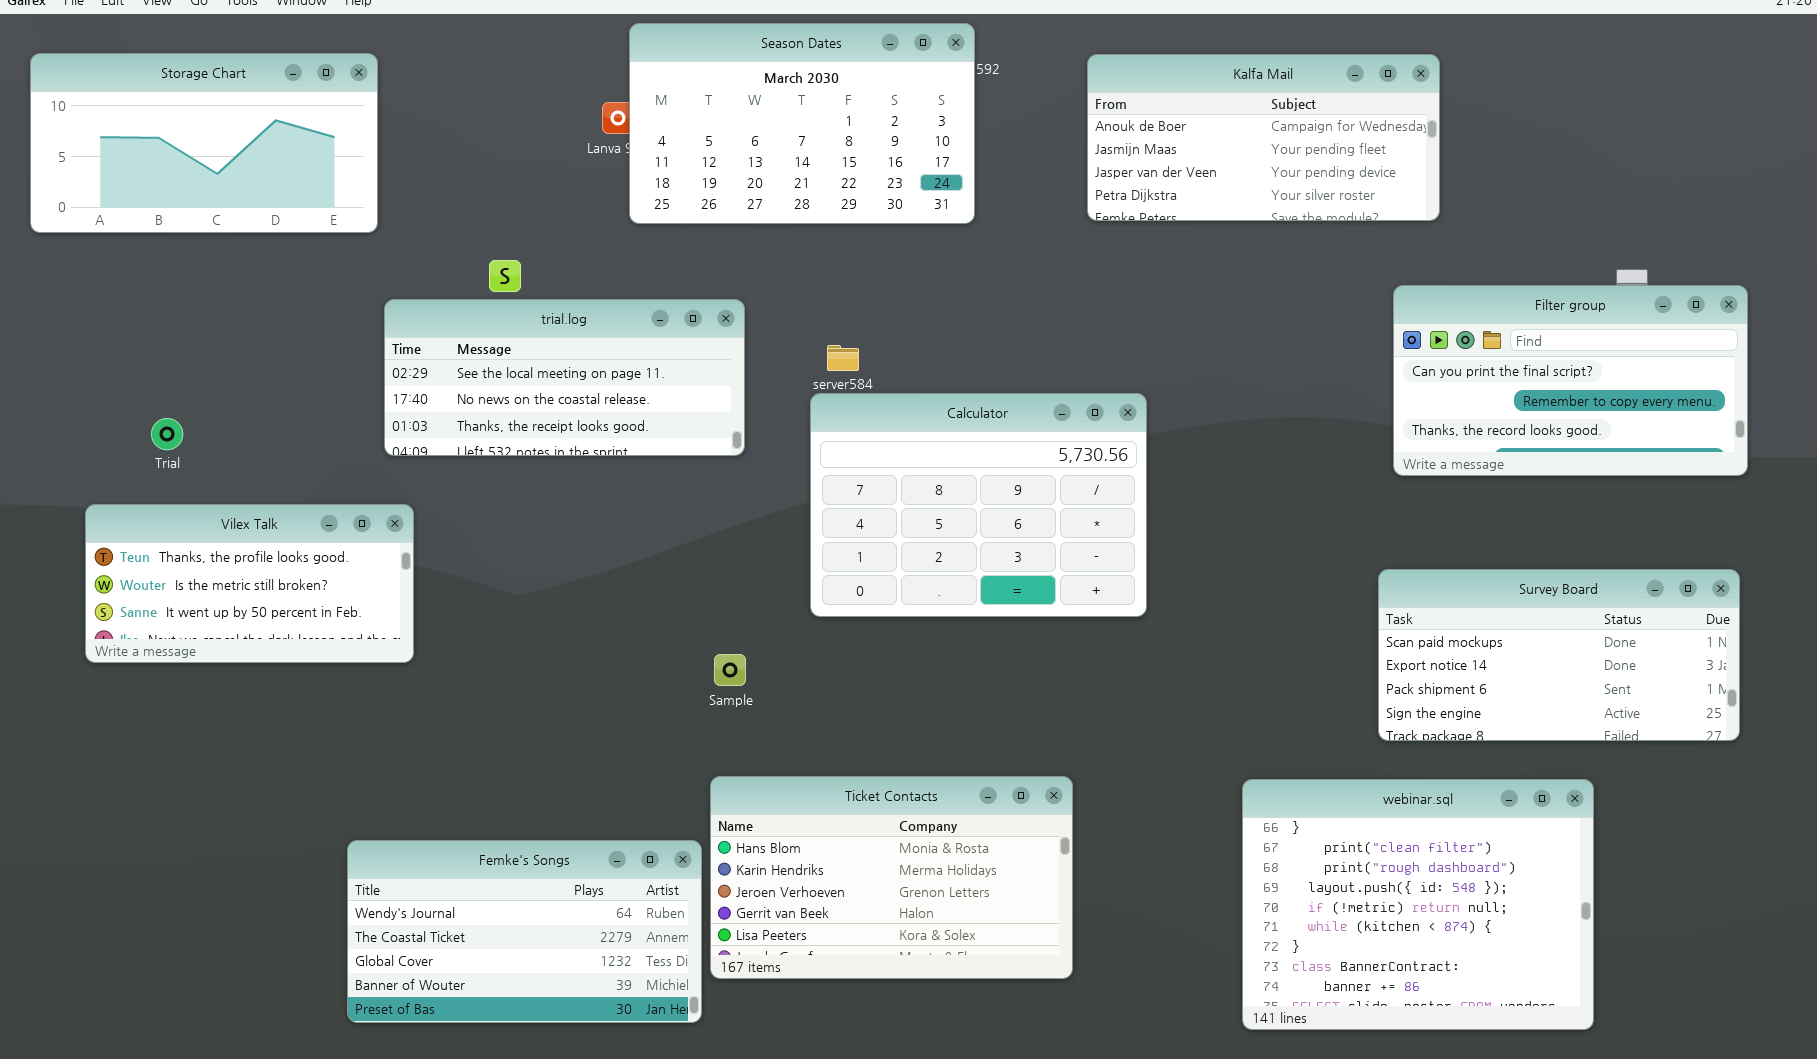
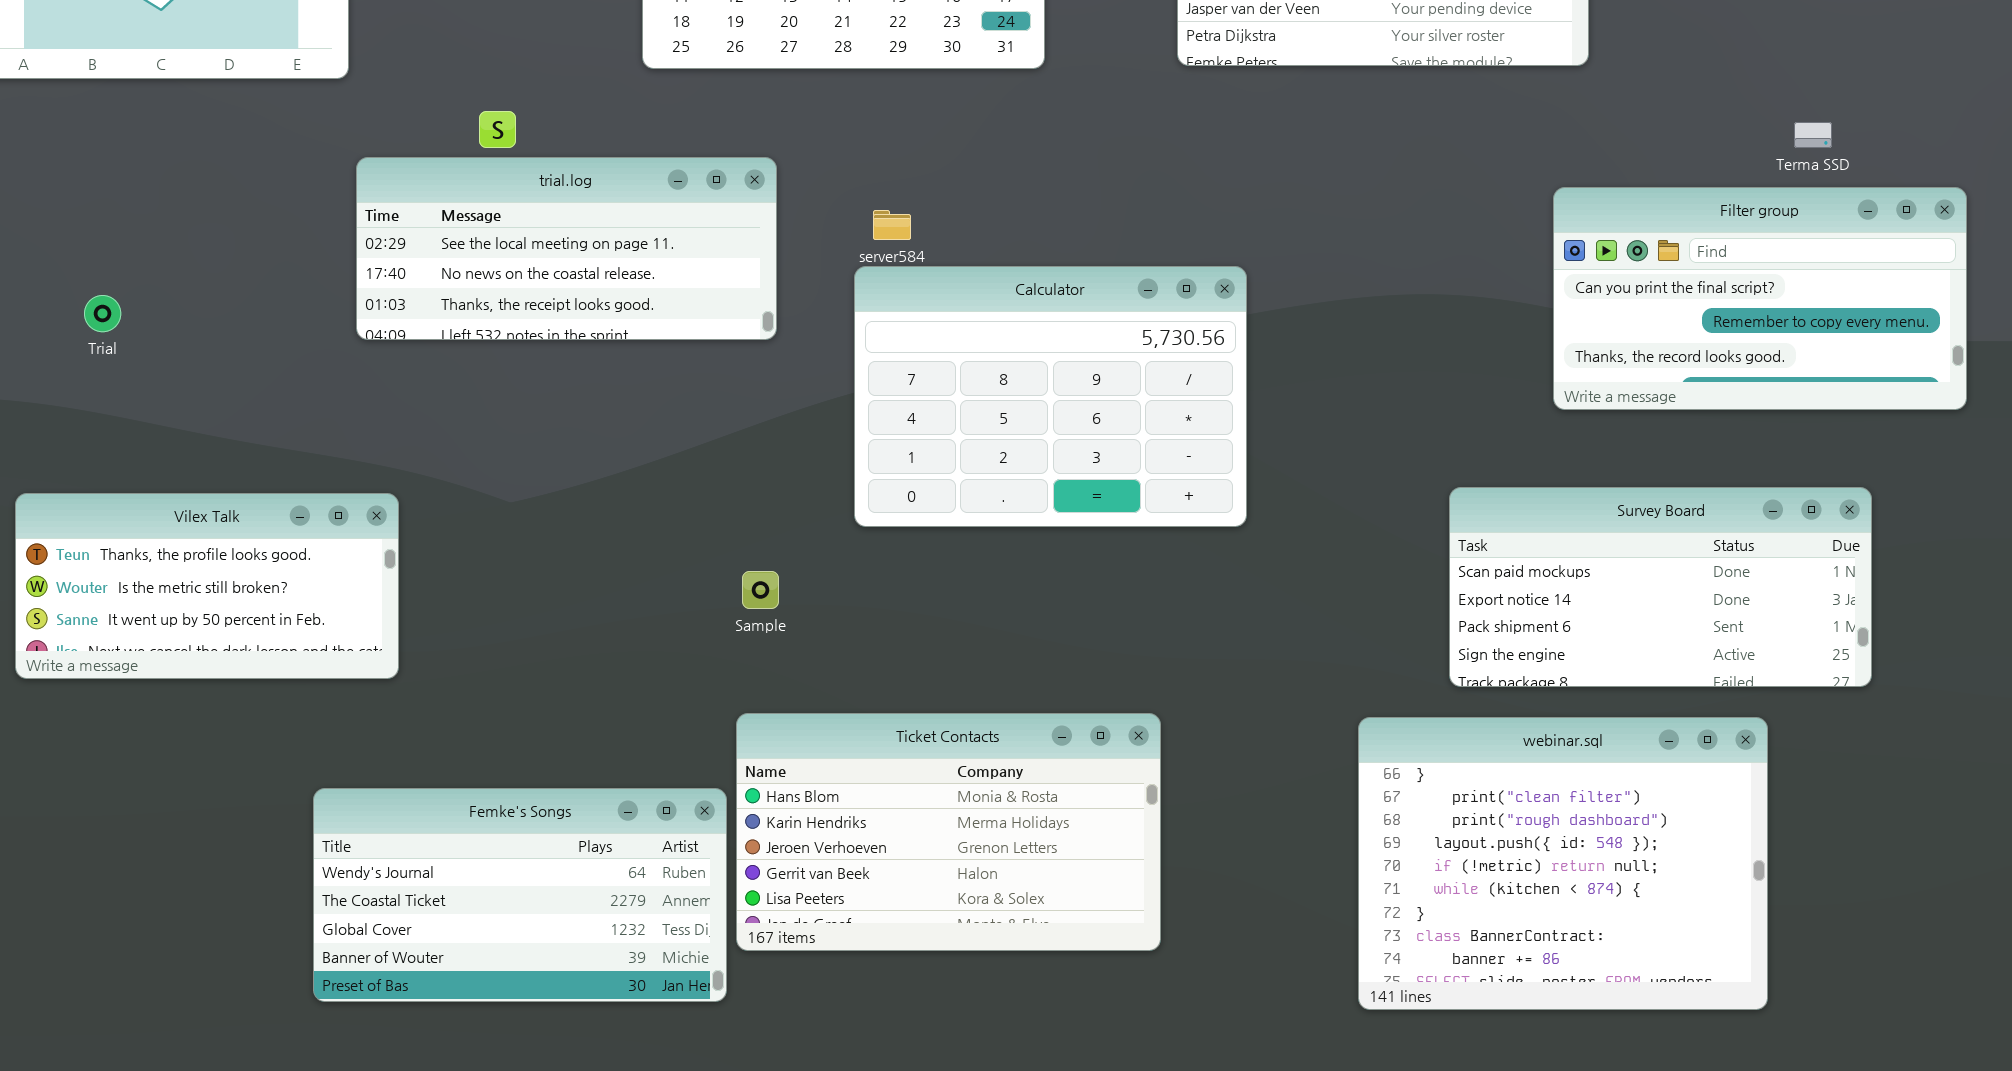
Filter group: [1393,285,1748,476] -> [1553,187,1967,410], moved
Vilex Talk: [85,504,414,663] -> [15,493,399,679], moved
Survey Board: [1378,569,1740,741] -> [1449,487,1872,687], moved

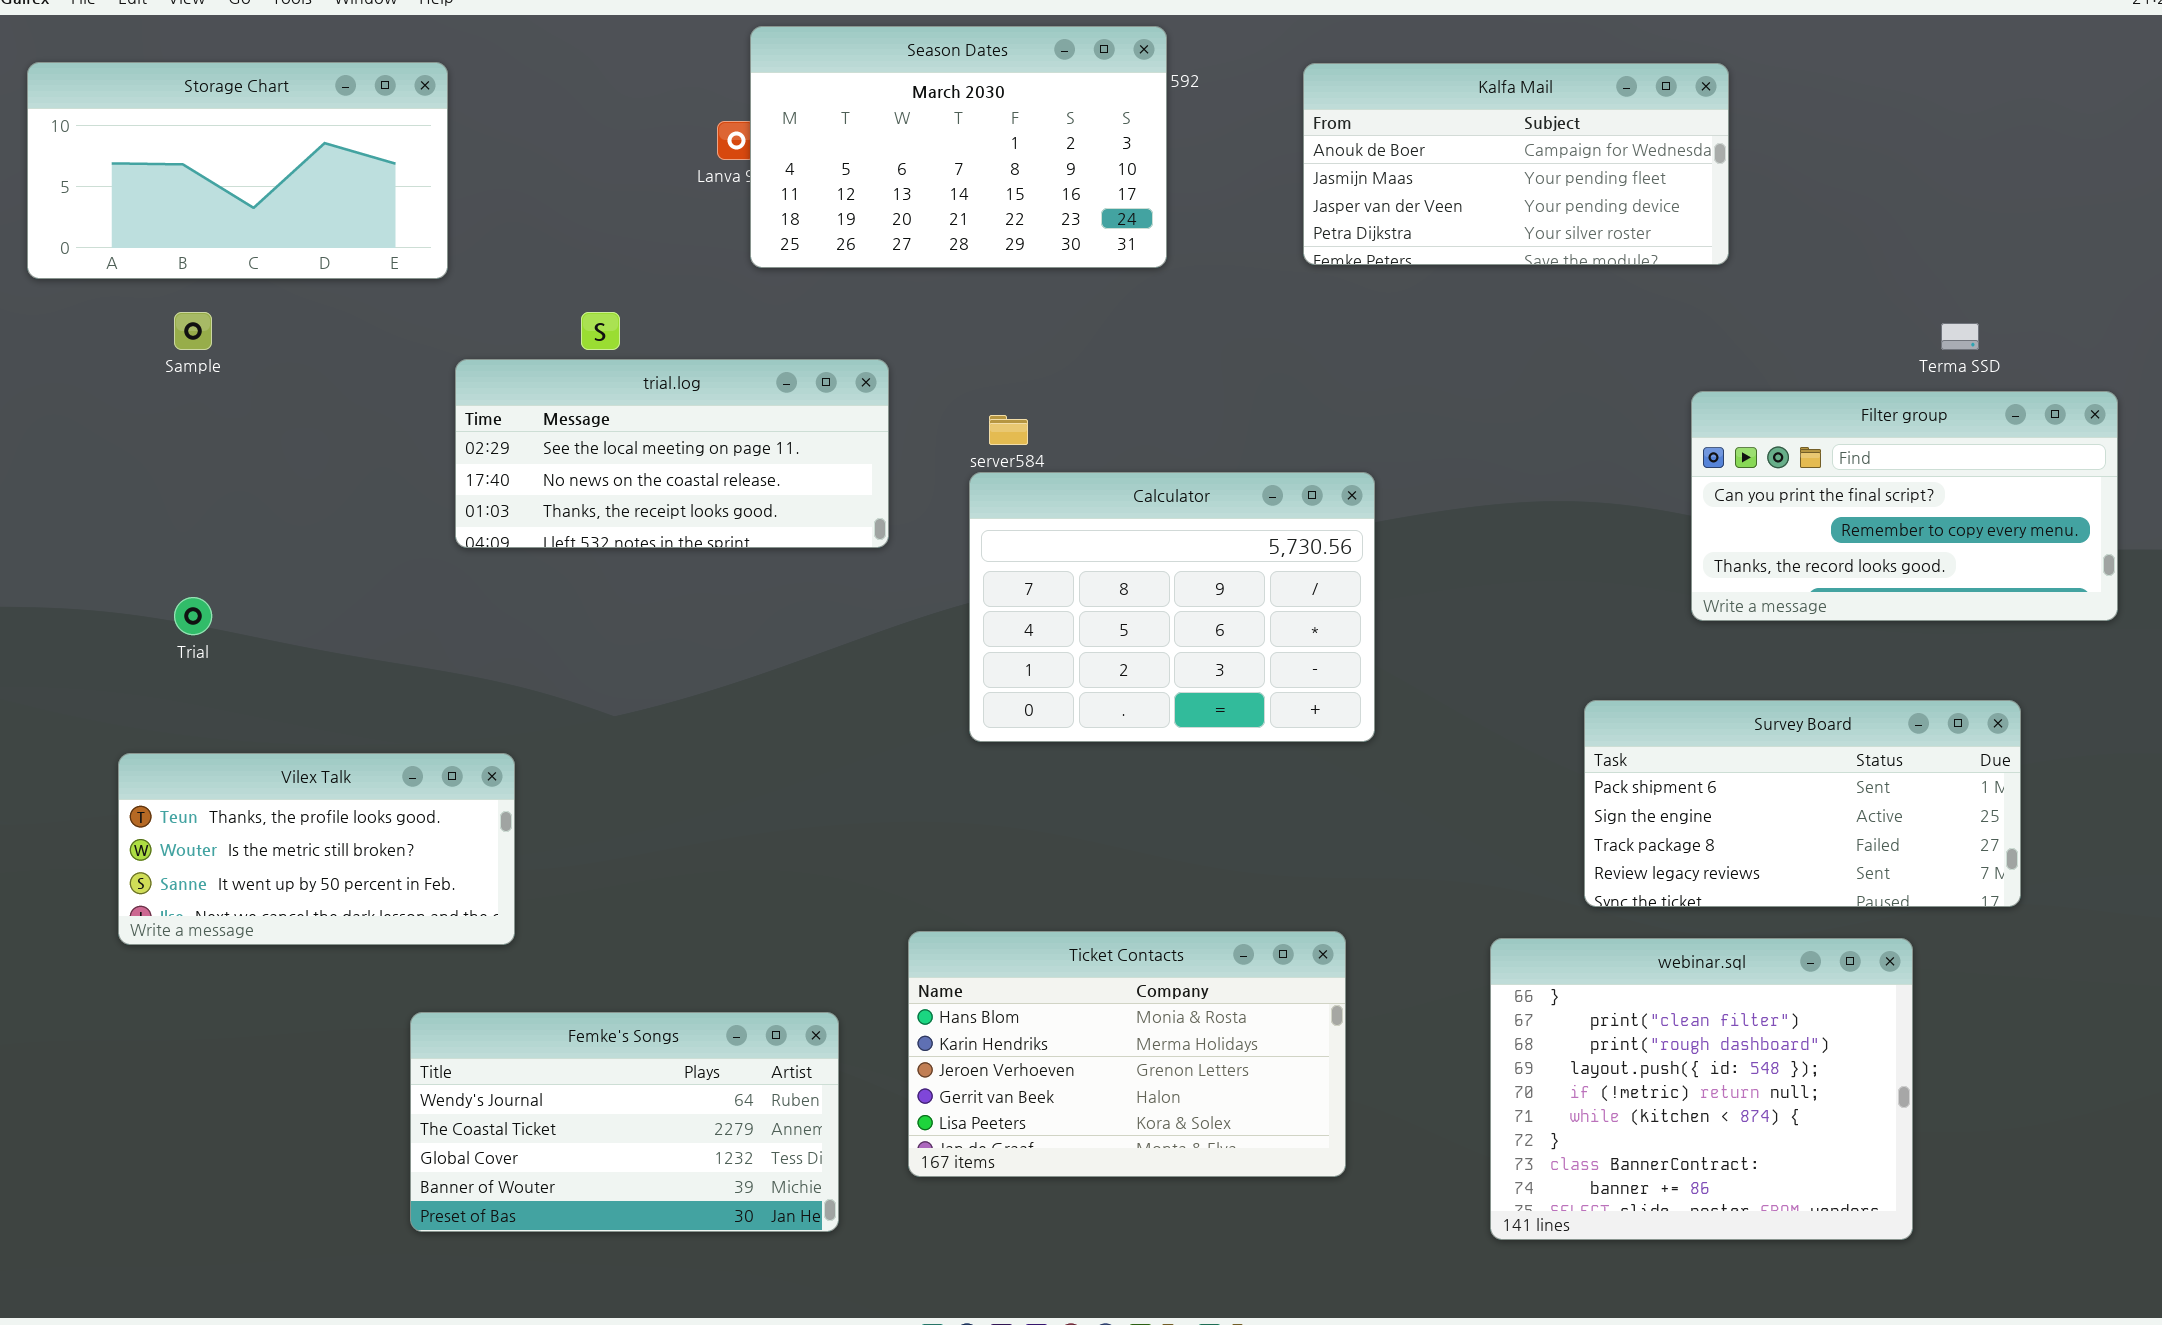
Trial: [84,295,121,332] -> [174,597,212,635], moved
Survey Board: [1449,487,1872,687] -> [1584,700,2021,907], scrolled down 2 rows
Vilex Talk: [15,493,399,679] -> [118,753,515,945], moved
Sample: [742,571,779,609] -> [174,312,212,350], moved
Ticket Contacts: [736,713,1161,951] -> [908,931,1346,1177], moved

